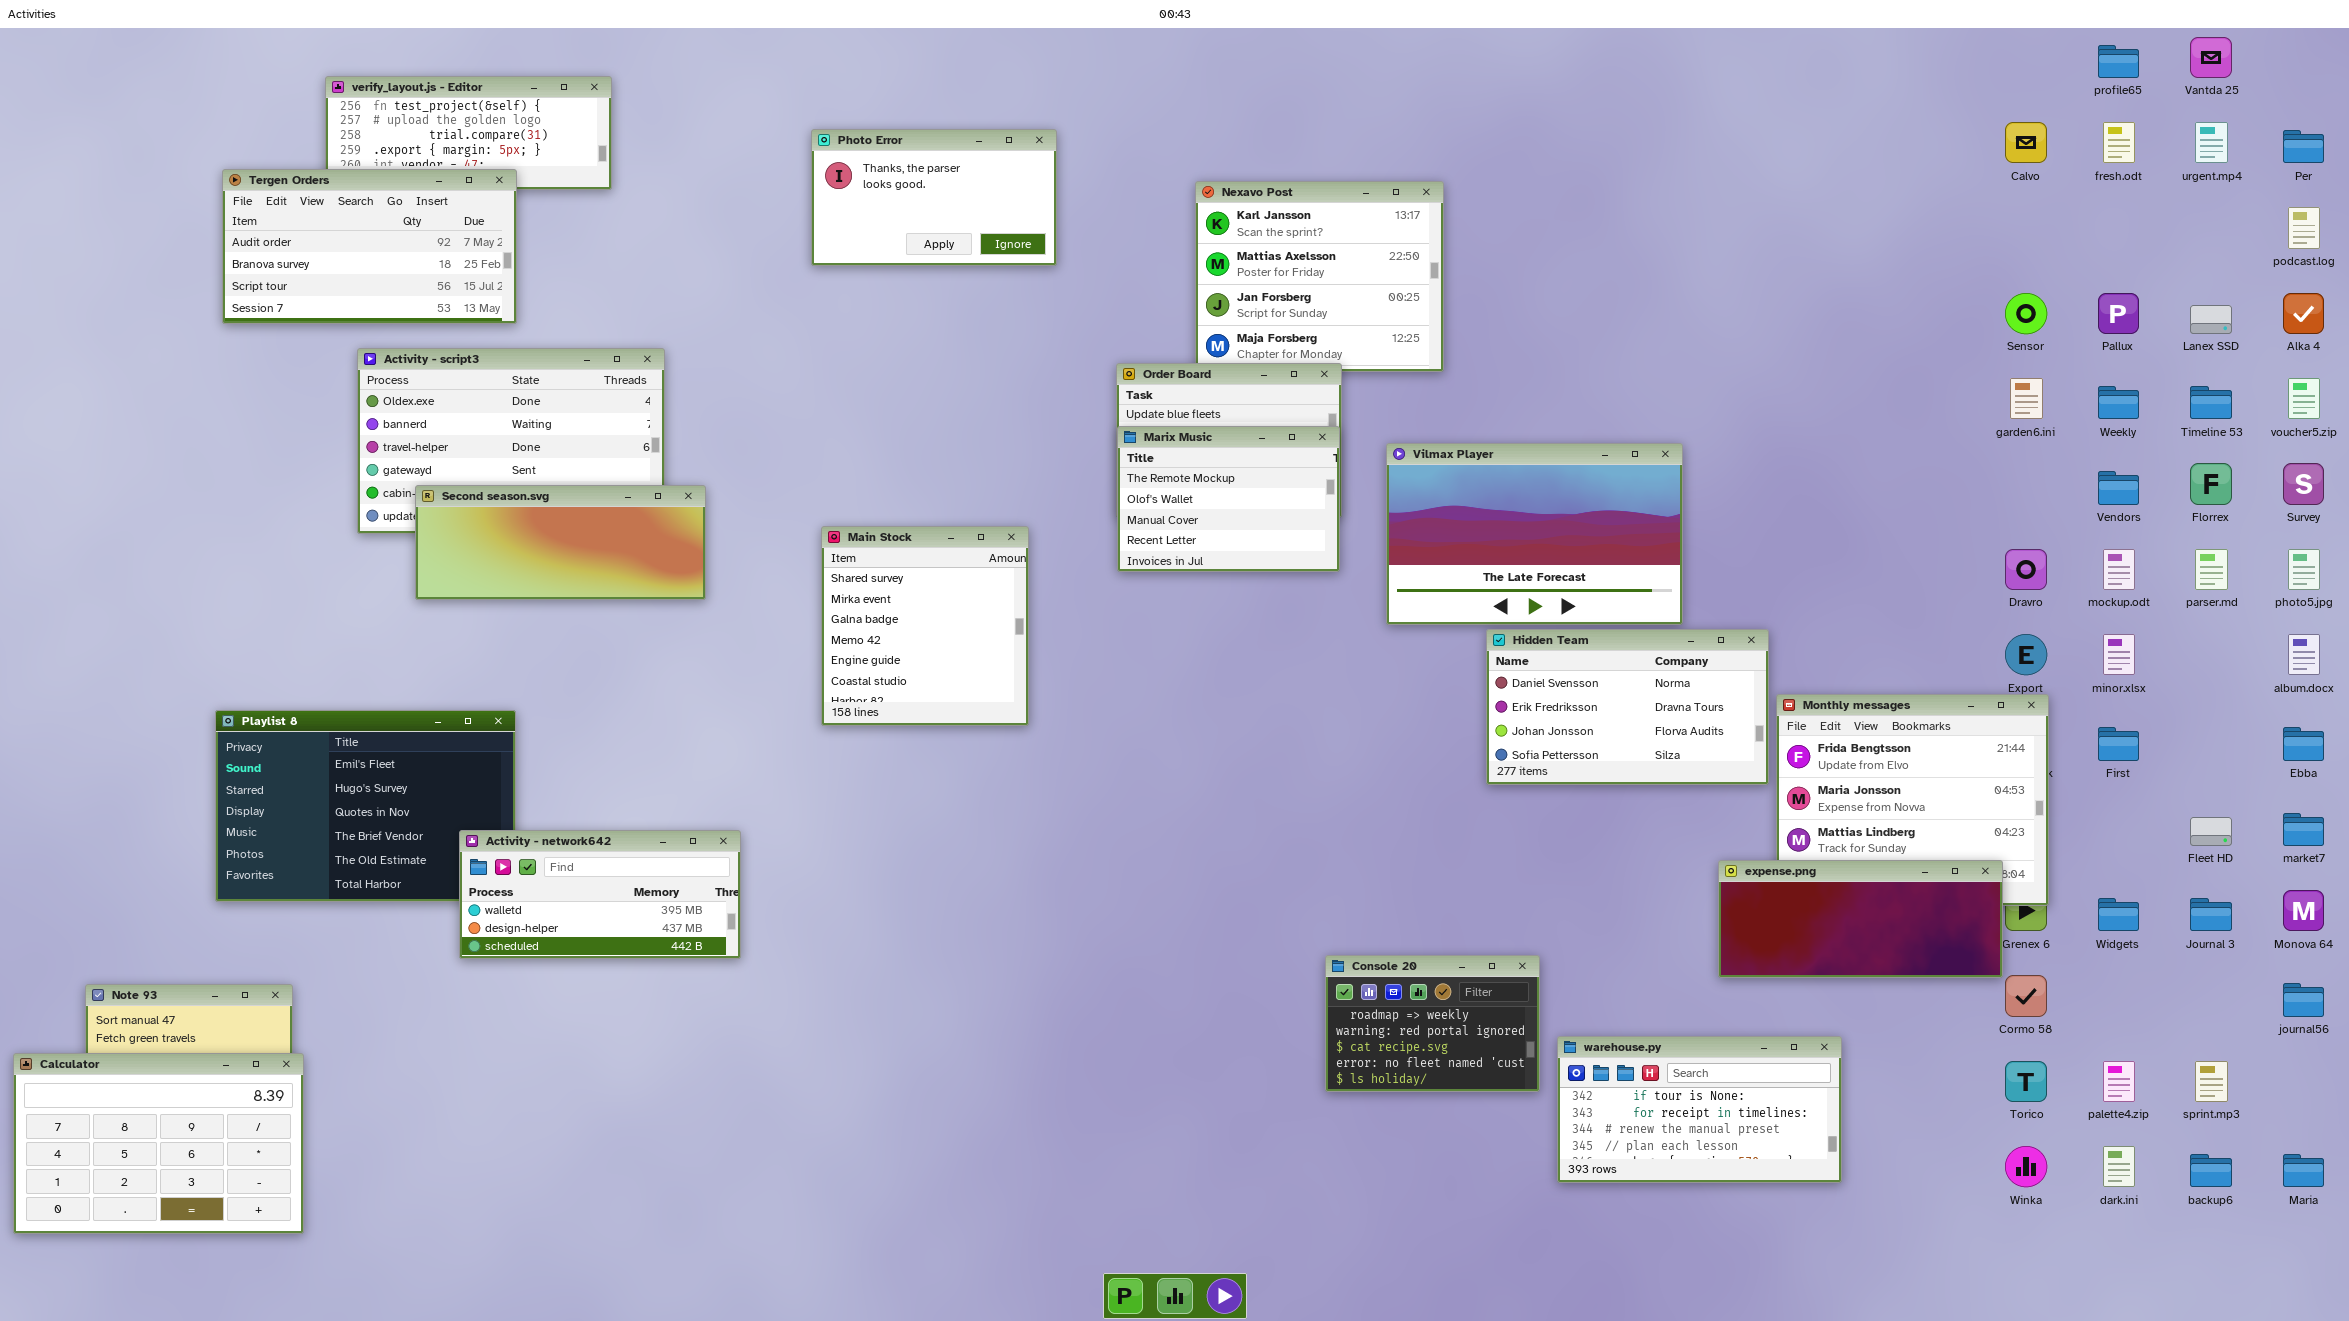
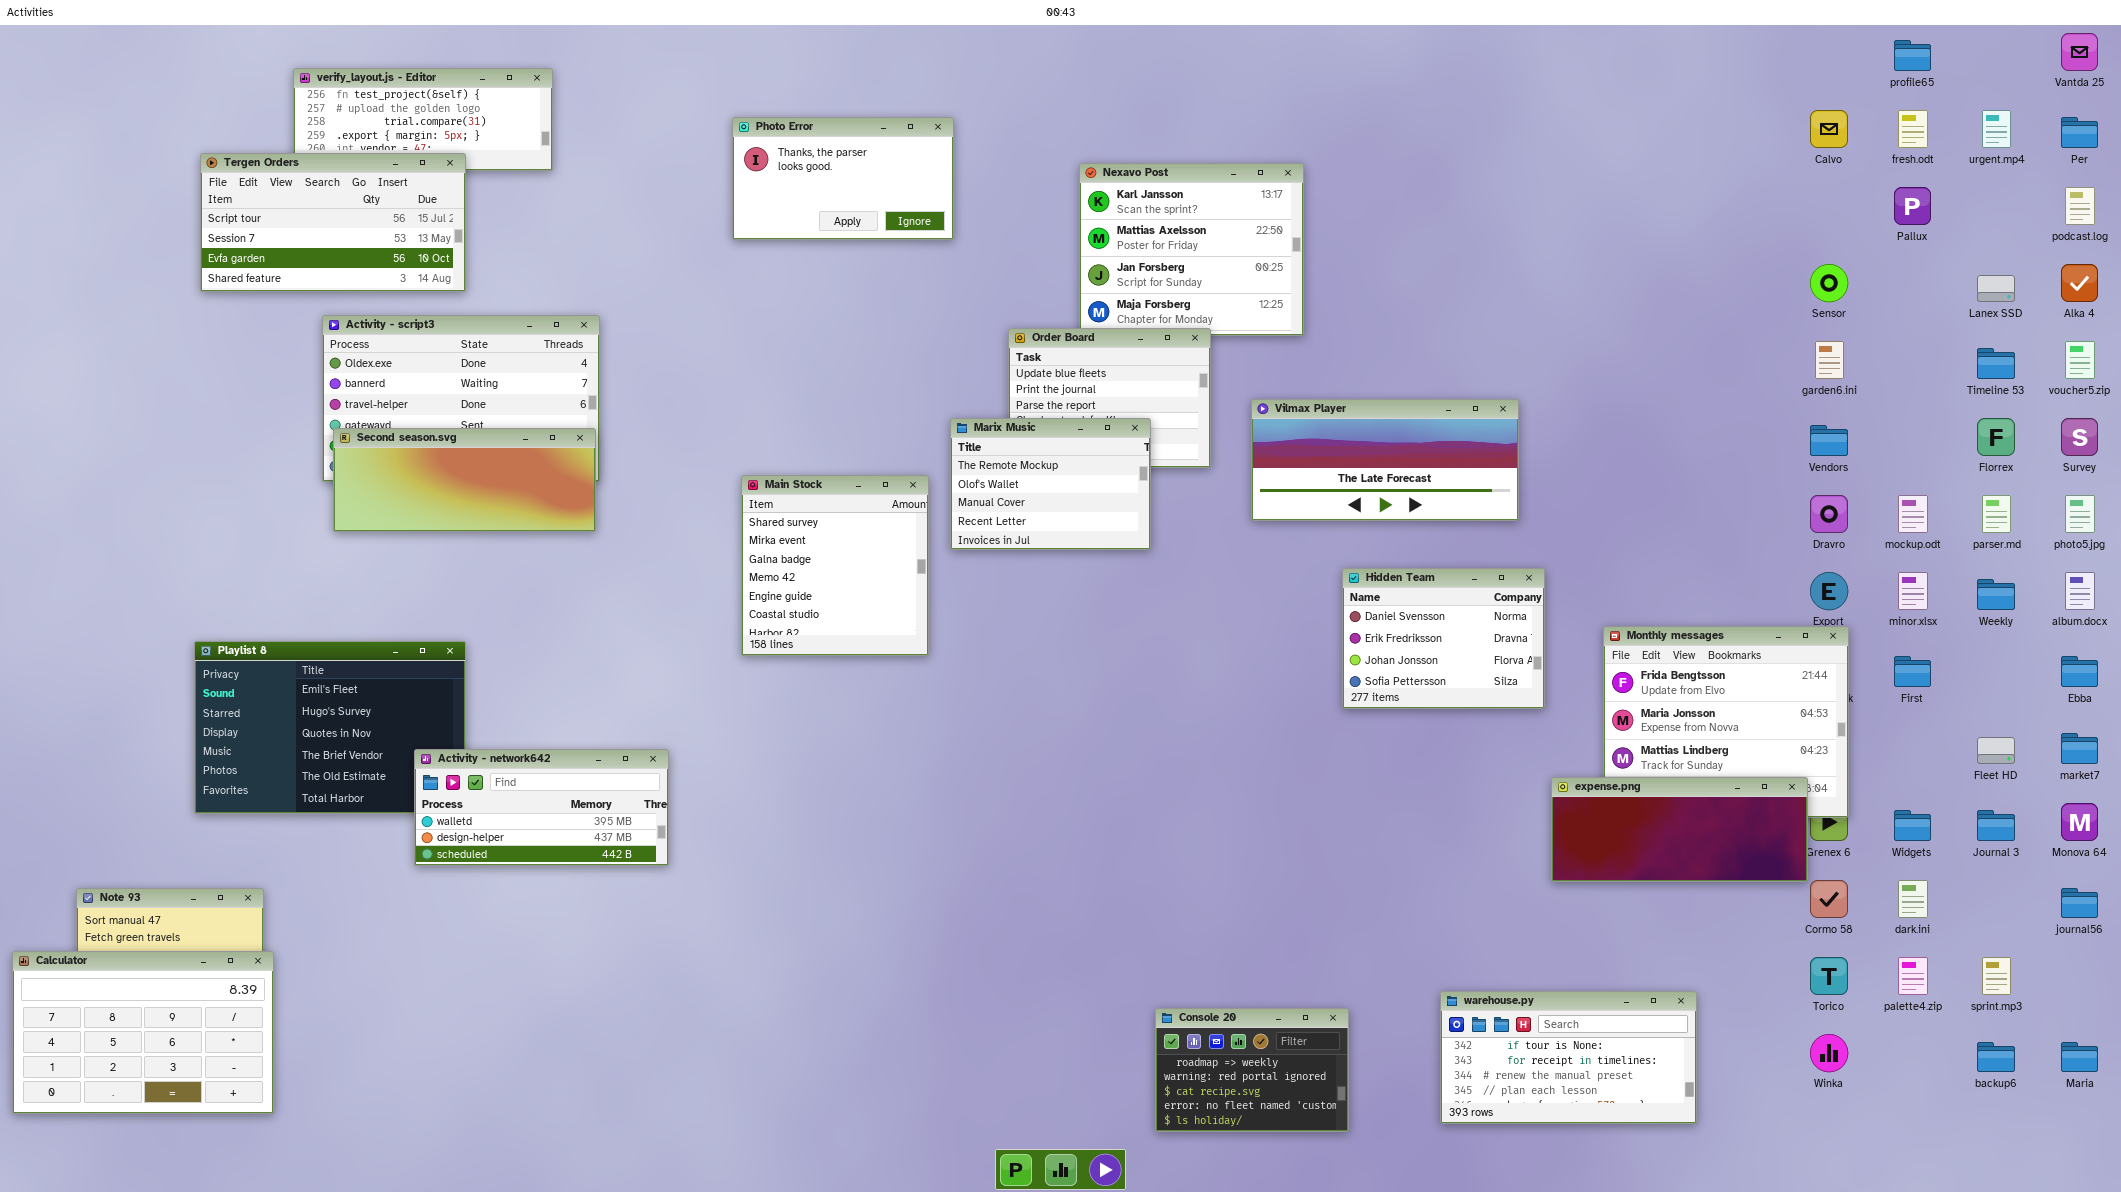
Vantda 25: [2190,37,2232,78] -> [2061,33,2098,71], moved
Tergen Orders: [222,169,517,324] -> [200,153,466,292], scrolled down 2 rows
Pallux: [2098,293,2139,334] -> [1894,187,1931,225], moved
Weekly: [2098,386,2139,419] -> [1977,579,2015,610], moved
Marix Music: [1117,426,1340,572] -> [950,418,1151,550], moved
Vilmax Player: [1386,443,1683,625] -> [1251,399,1519,521], resized
Vendors: [2098,471,2139,505] -> [1810,425,1848,456], moved
Second season.svg: [415,485,706,600] -> [333,428,596,532], moved
Hidden Team: [1486,629,1769,785] -> [1342,568,1545,709], resized
Console 20: [1325,955,1540,1092] -> [1155,1008,1349,1132], moved
warehouse.py: [1557,1036,1842,1183] -> [1440,991,1697,1124], moved
dark.ini: [2103,1146,2135,1187] -> [1898,880,1928,918], moved

